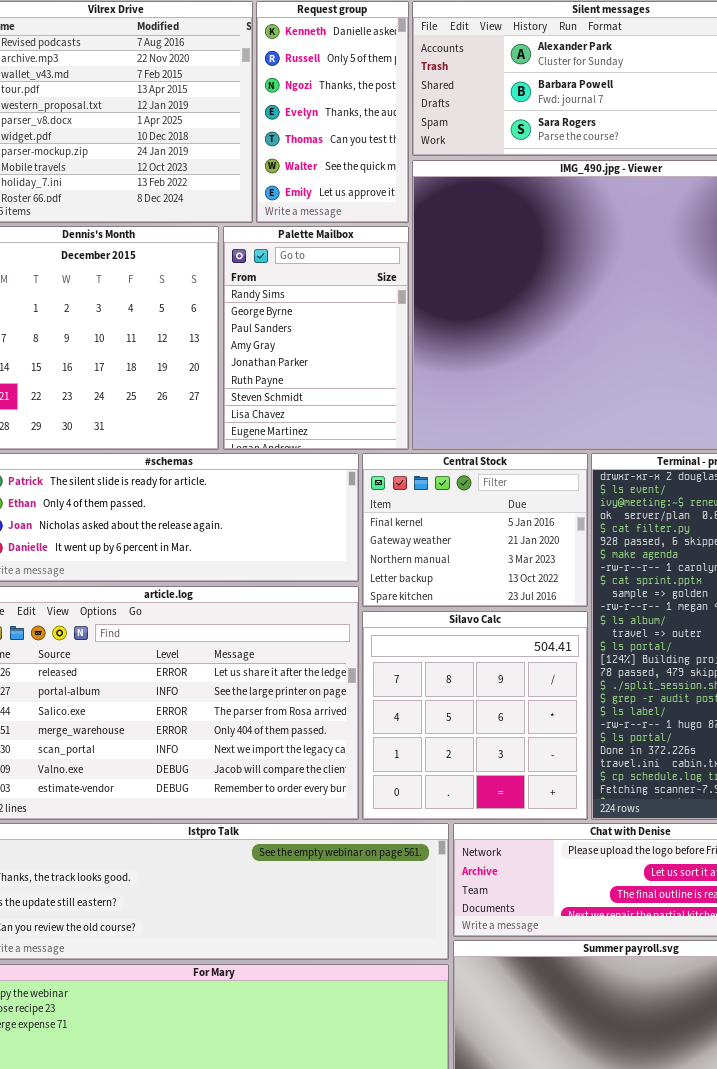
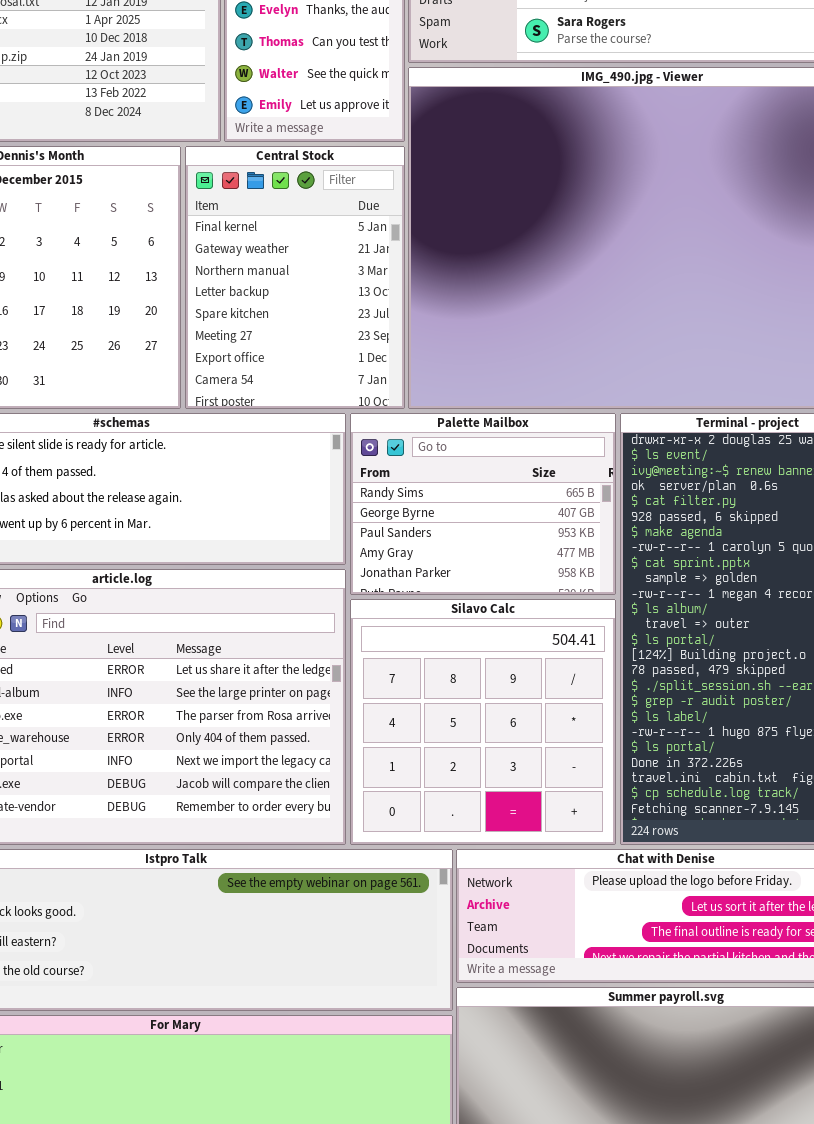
Palette Mailbox: [223,226,409,450] -> [350,413,616,595], moved, resized
Central Stock: [362,453,588,607] -> [185,146,405,409], moved, resized

